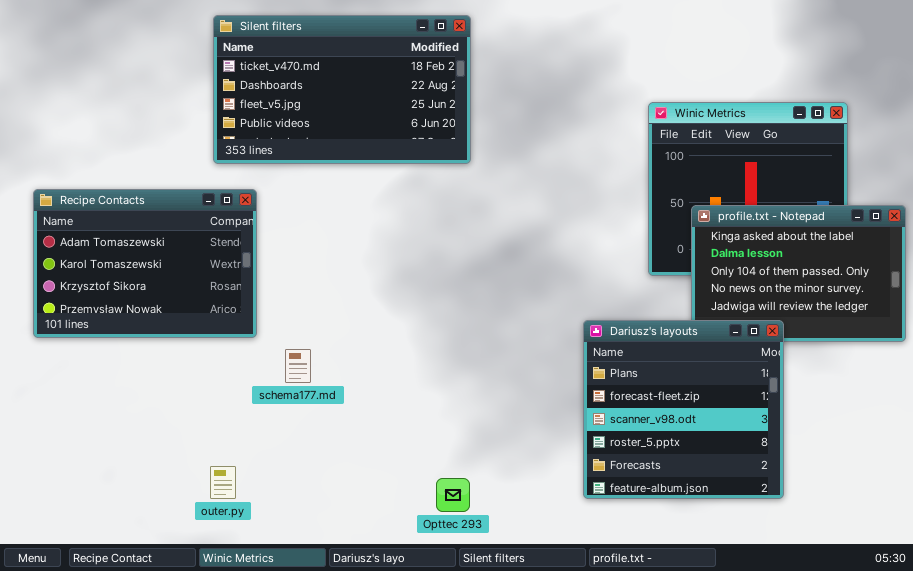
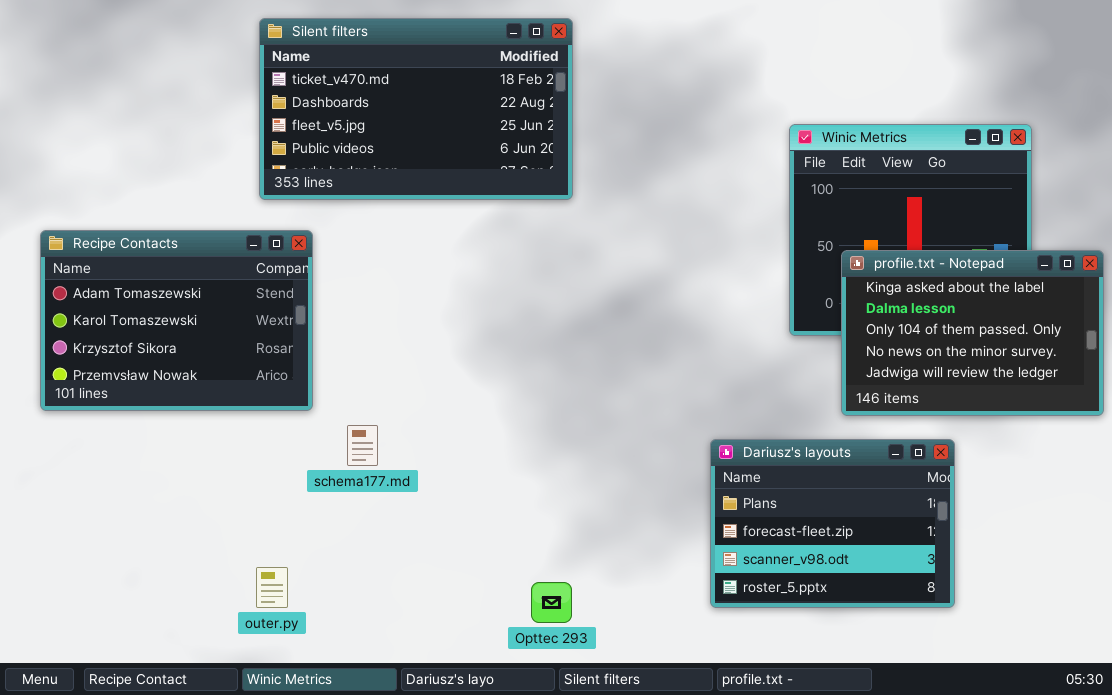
Dariusz's layouts: [583,320,784,499] -> [710,439,955,608], resized

